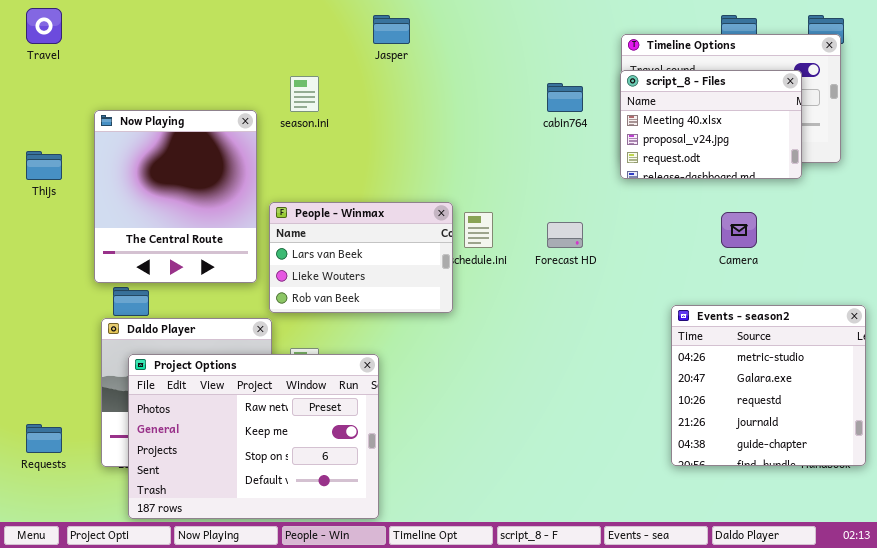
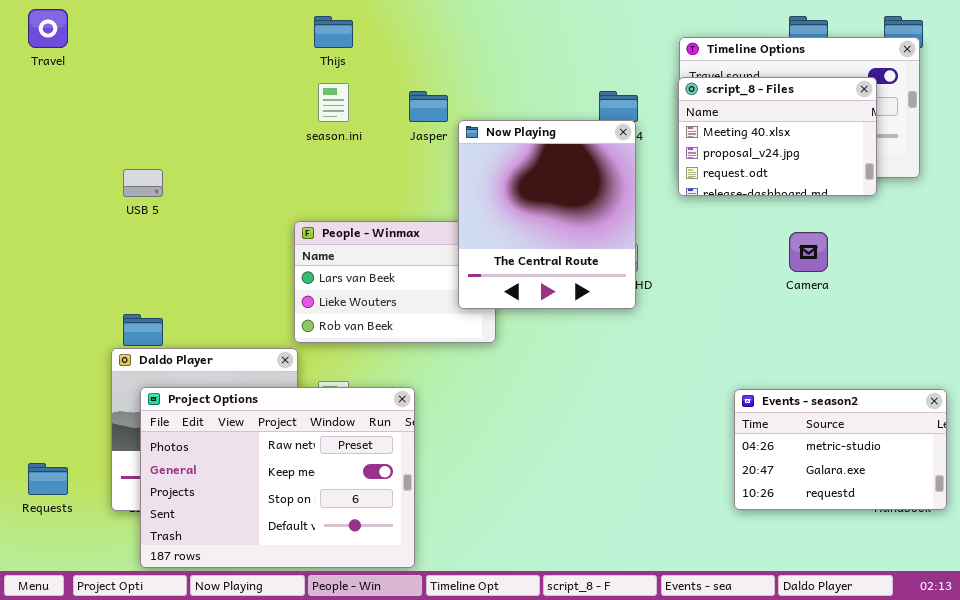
Jasper: [373,15,410,44] -> [409,91,448,122], moved
Now Playing: [94,110,257,283] -> [458,120,636,309], moved
Thijs: [26,151,62,180] -> [314,16,353,48], moved
Events - season2: [671,305,866,466] -> [734,389,947,510], resized

